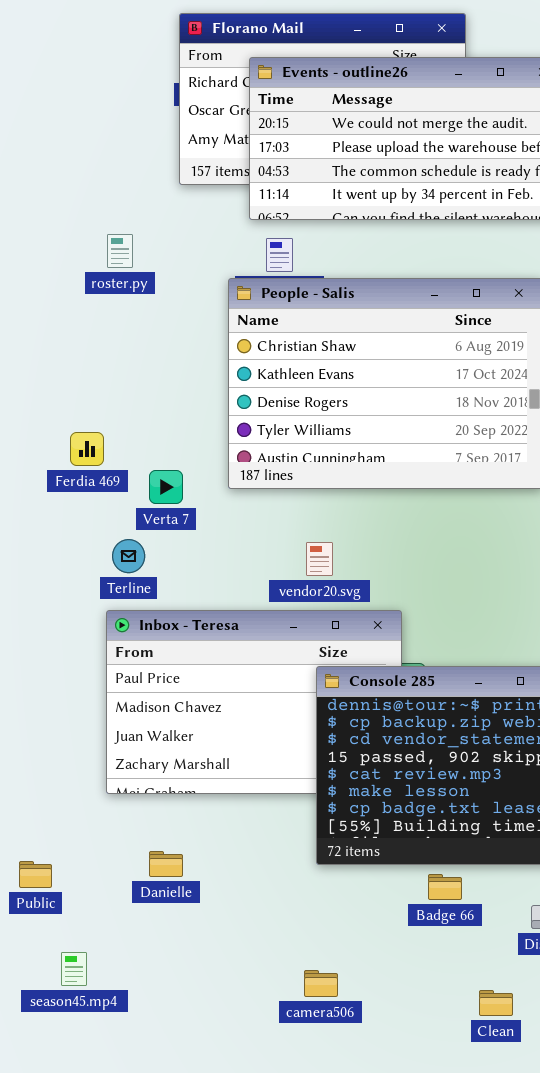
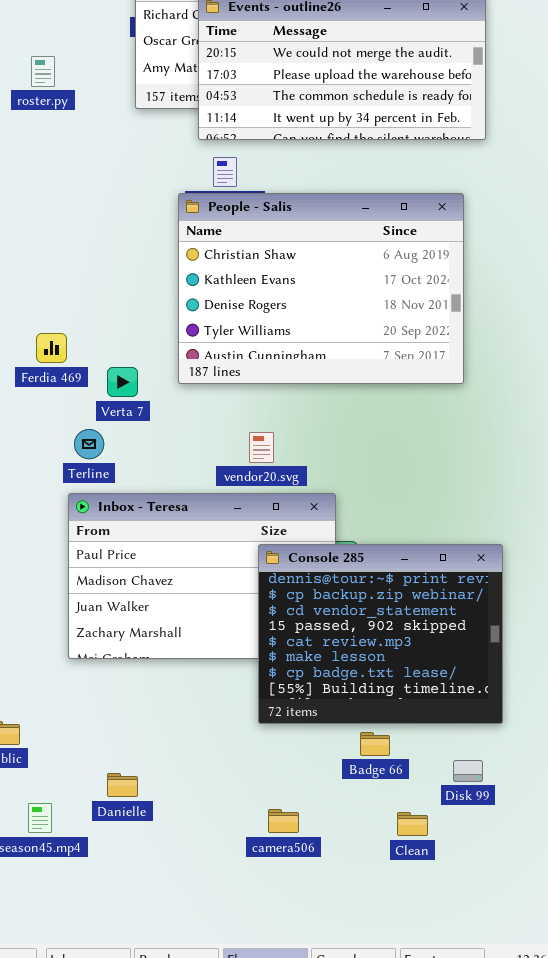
roster.py: [107,234,133,268] -> [31,56,55,87], moved
Danielle: [149,851,183,877] -> [107,773,138,797], moved
camera506: [304,970,338,997] -> [268,809,299,833], moved
Clean: [479,990,513,1016] -> [397,812,428,836], moved

